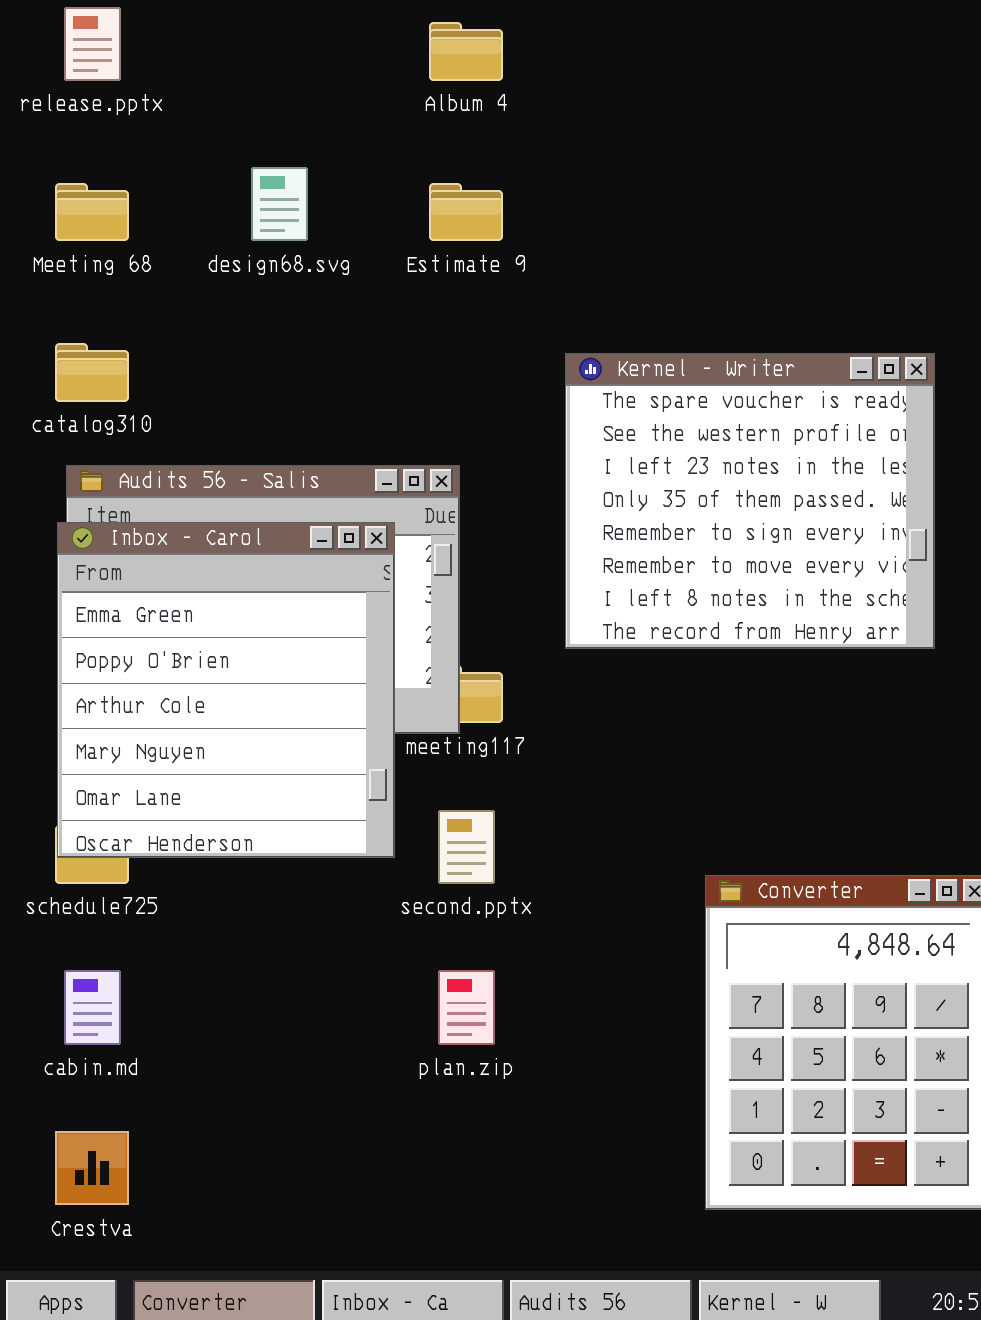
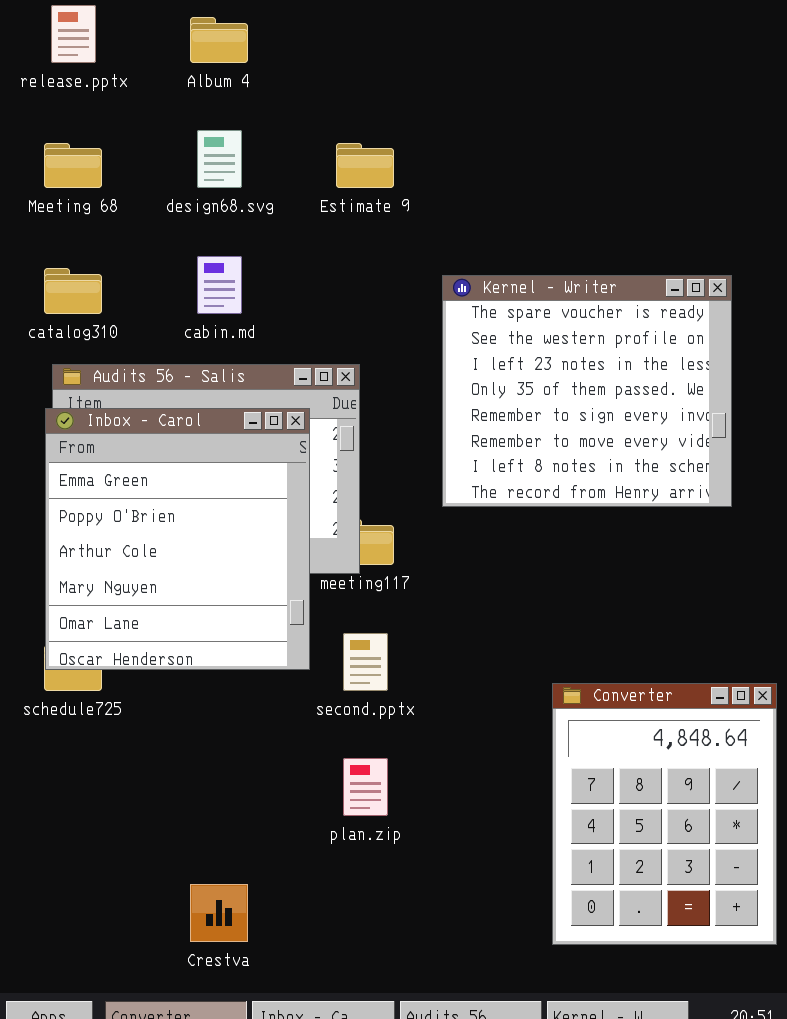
Album 4: [429,22,503,81] -> [190,17,248,63], moved
cabin.md: [64,970,121,1045] -> [197,256,242,314], moved
Crestva: [55,1131,129,1205] -> [190,884,248,942], moved

